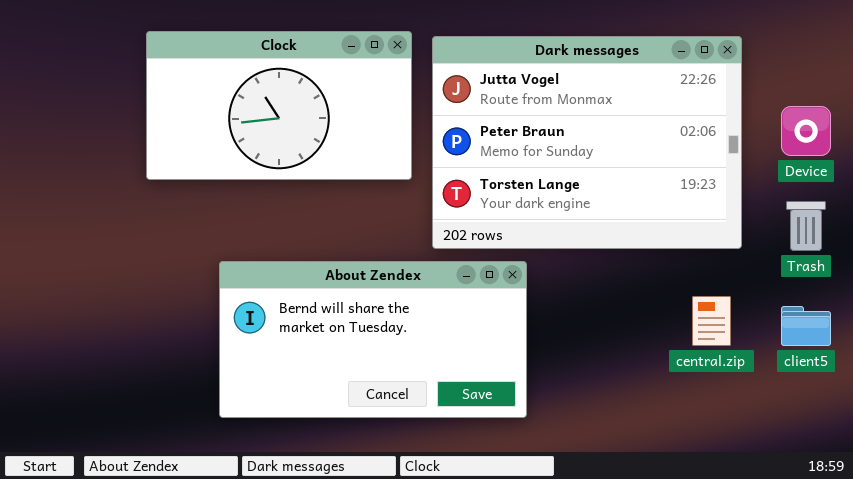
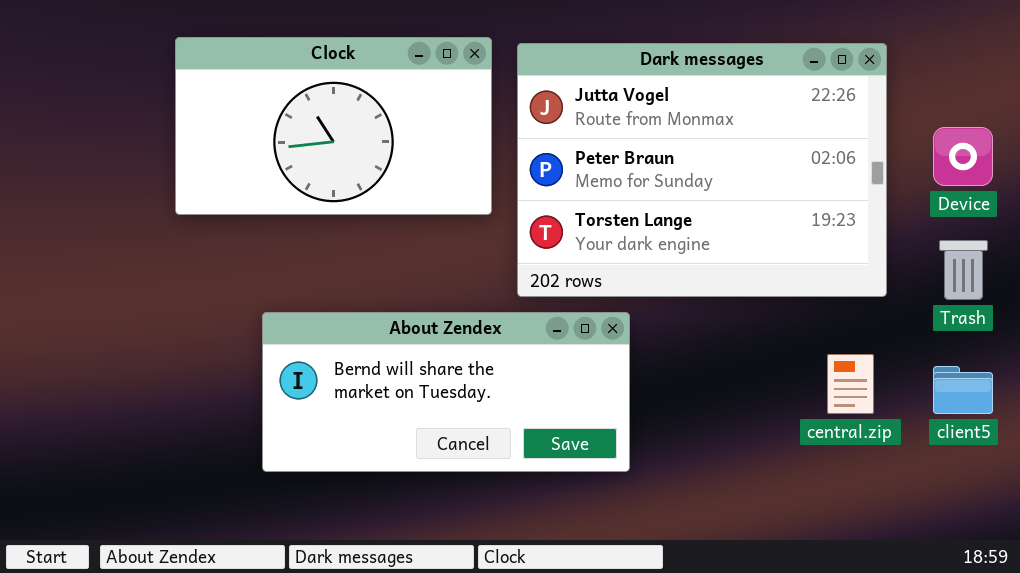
About Zendex: [219,261,527,418] -> [262,312,630,472], resized

